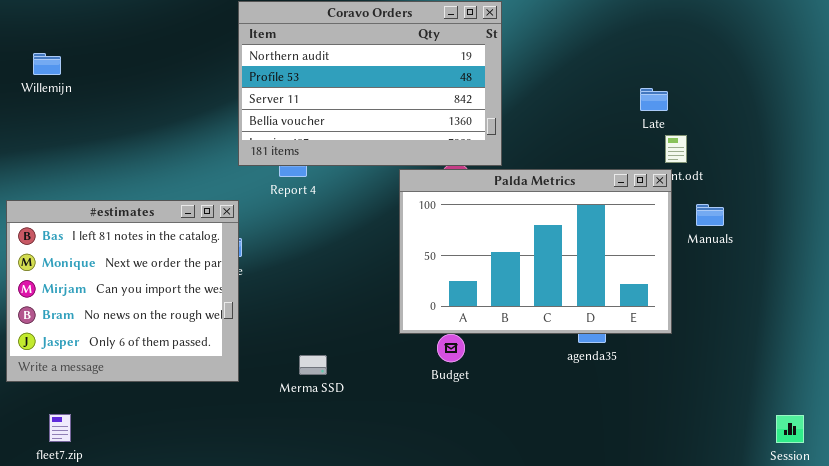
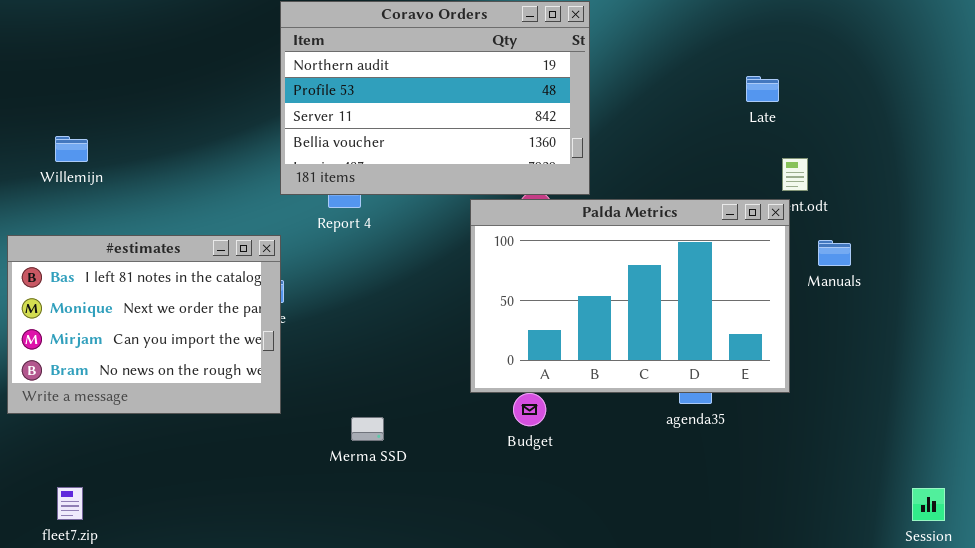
Willemijn: [33,53,61,75] -> [55,136,88,162], moved
Late: [640,88,668,111] -> [746,76,779,102], moved
#estimates: [6,200,239,382] -> [7,235,281,414], resized

